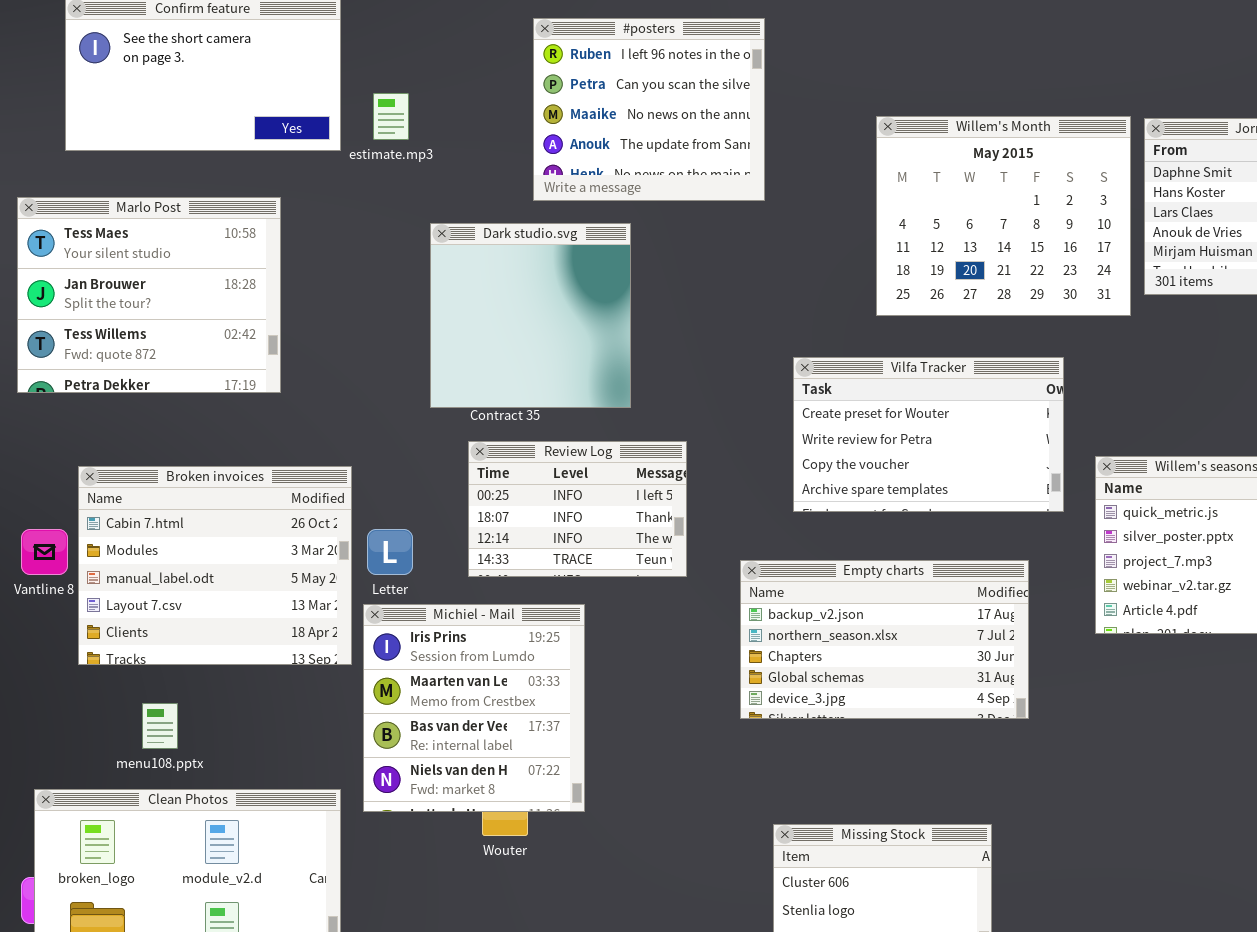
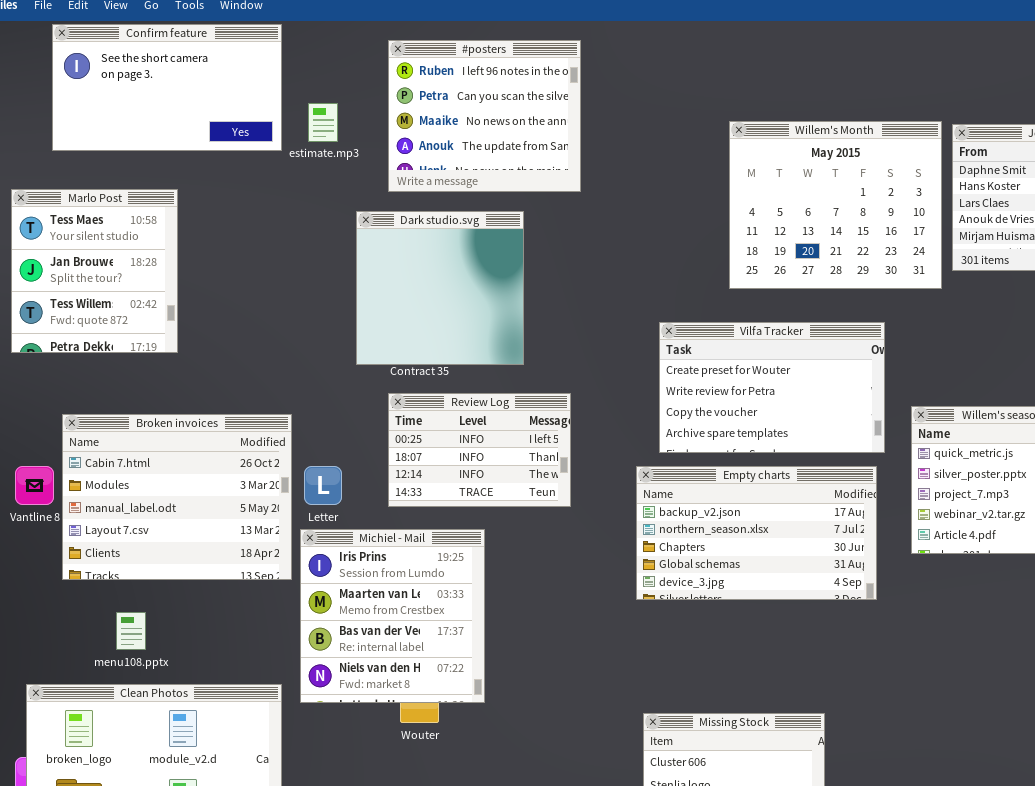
#posters: [533,18,765,201] -> [388,40,581,192], moved
Marlo Post: [17,197,281,393] -> [11,189,178,353], resized
Empty charts: [740,560,1029,719] -> [636,466,877,600], moved

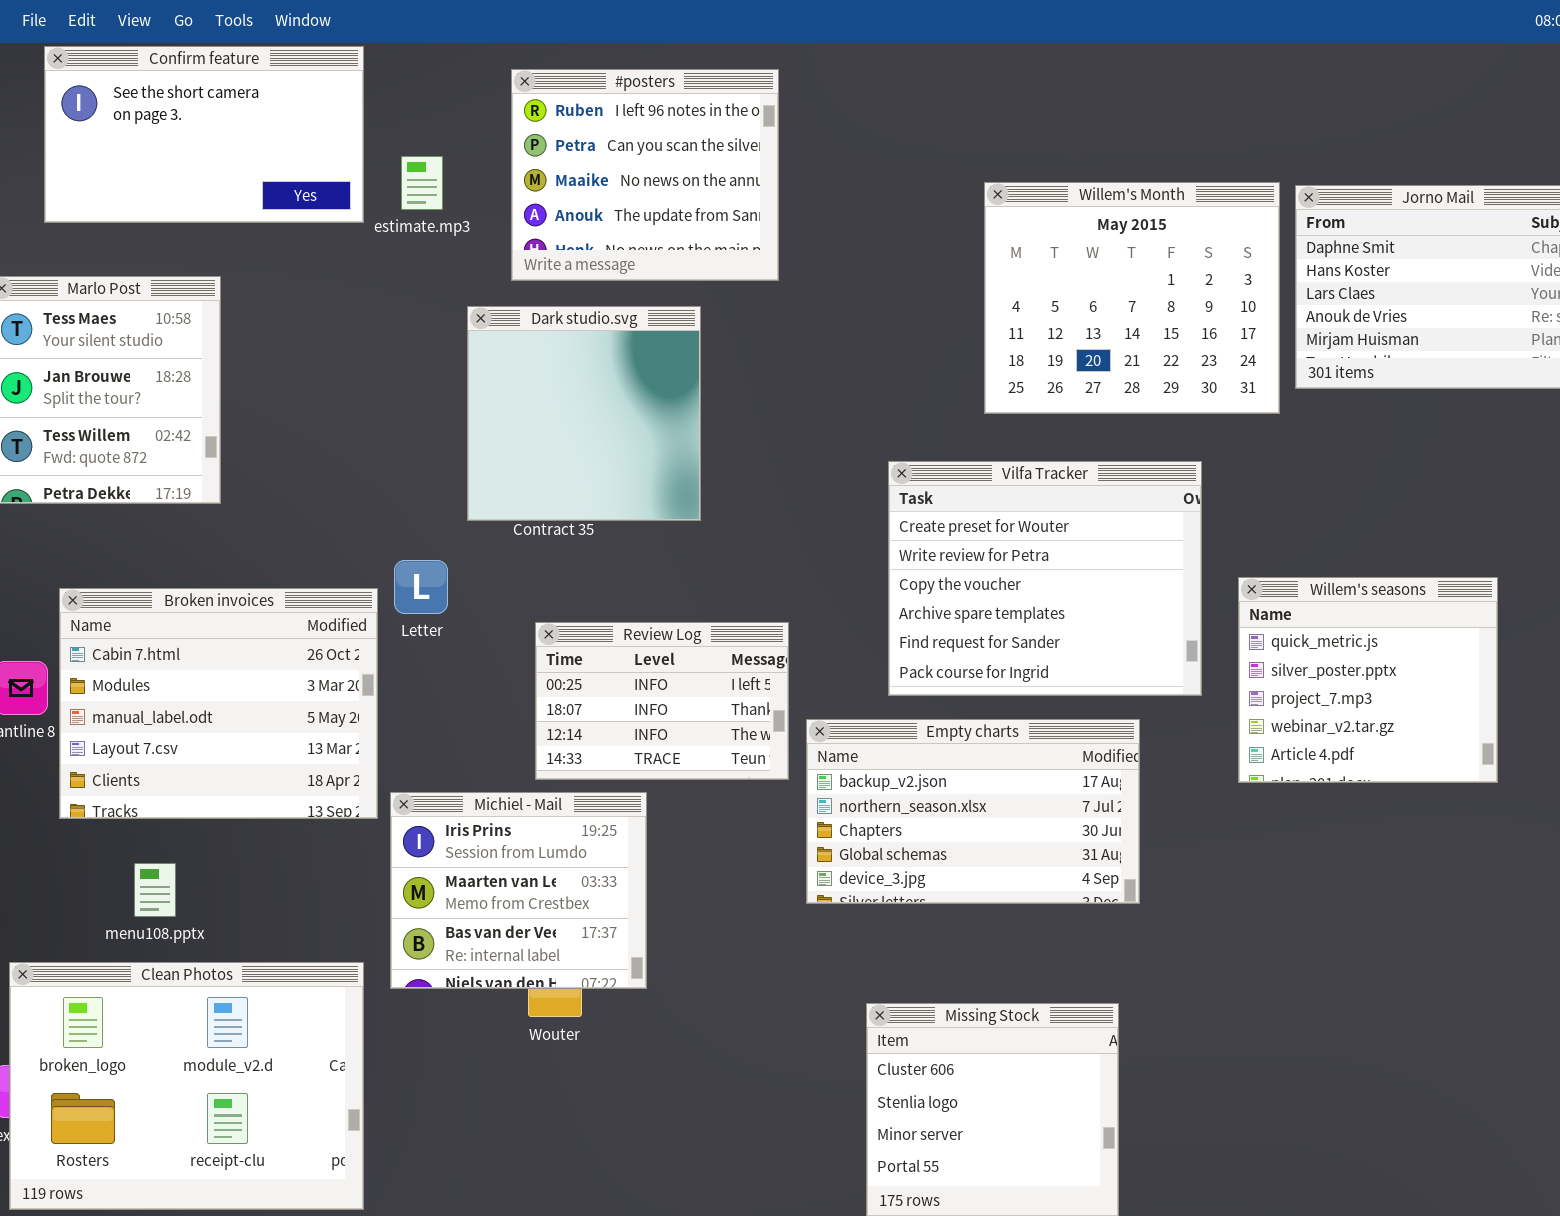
Vilfa Tracker: [659,322,885,453] -> [888,461,1202,696], resized
Review Log: [388,393,571,507] -> [535,622,789,780], moved
Letter: [304,466,342,505] -> [394,560,448,614], moved
Empty charts: [636,466,877,600] -> [806,719,1140,904], moved
Michiel - Mail: [300,529,485,703] -> [390,792,647,989], resized

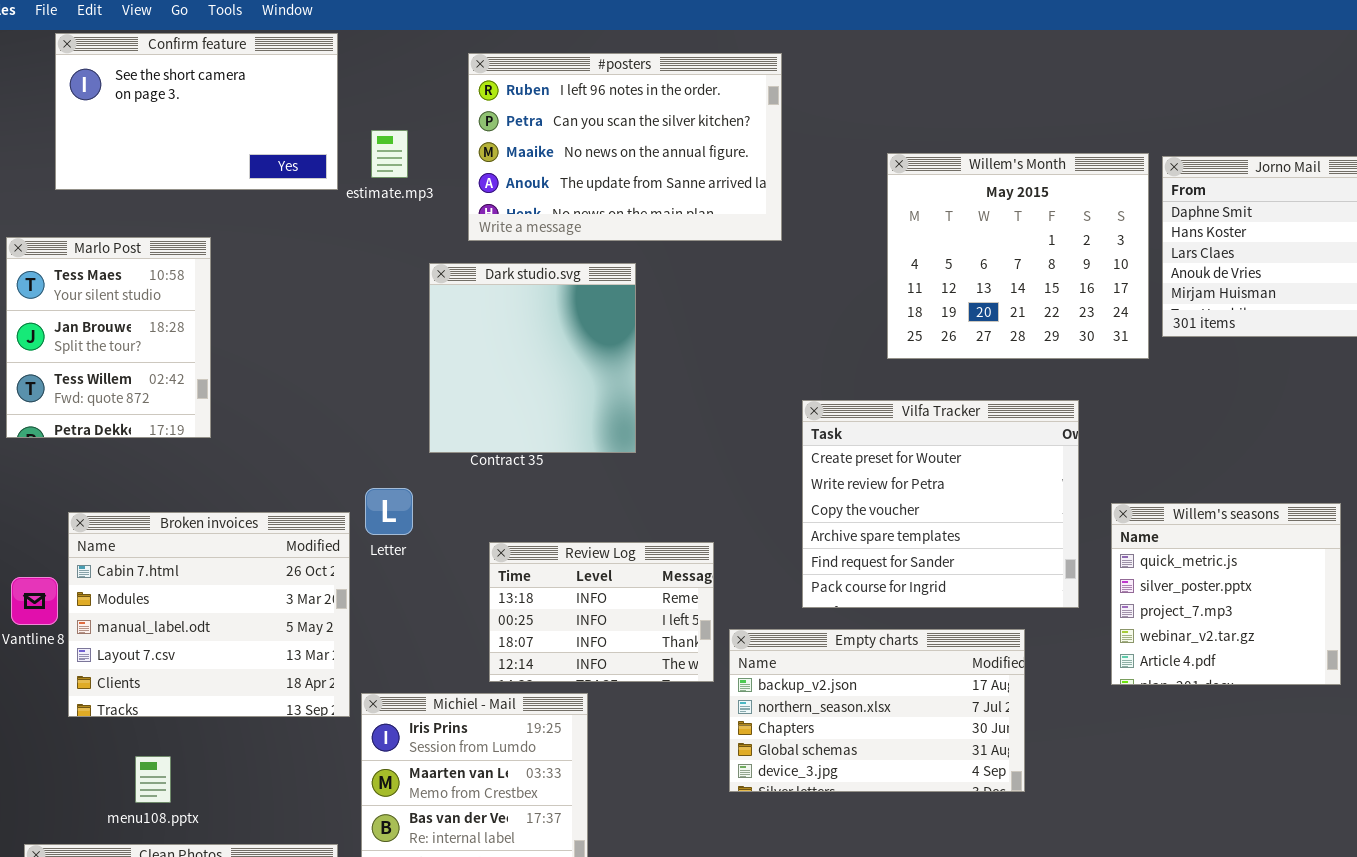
#posters: [511,69,779,281] -> [468,53,782,241], resized
Review Log: [535,622,789,780] -> [489,542,714,682], scrolled up 1 row

